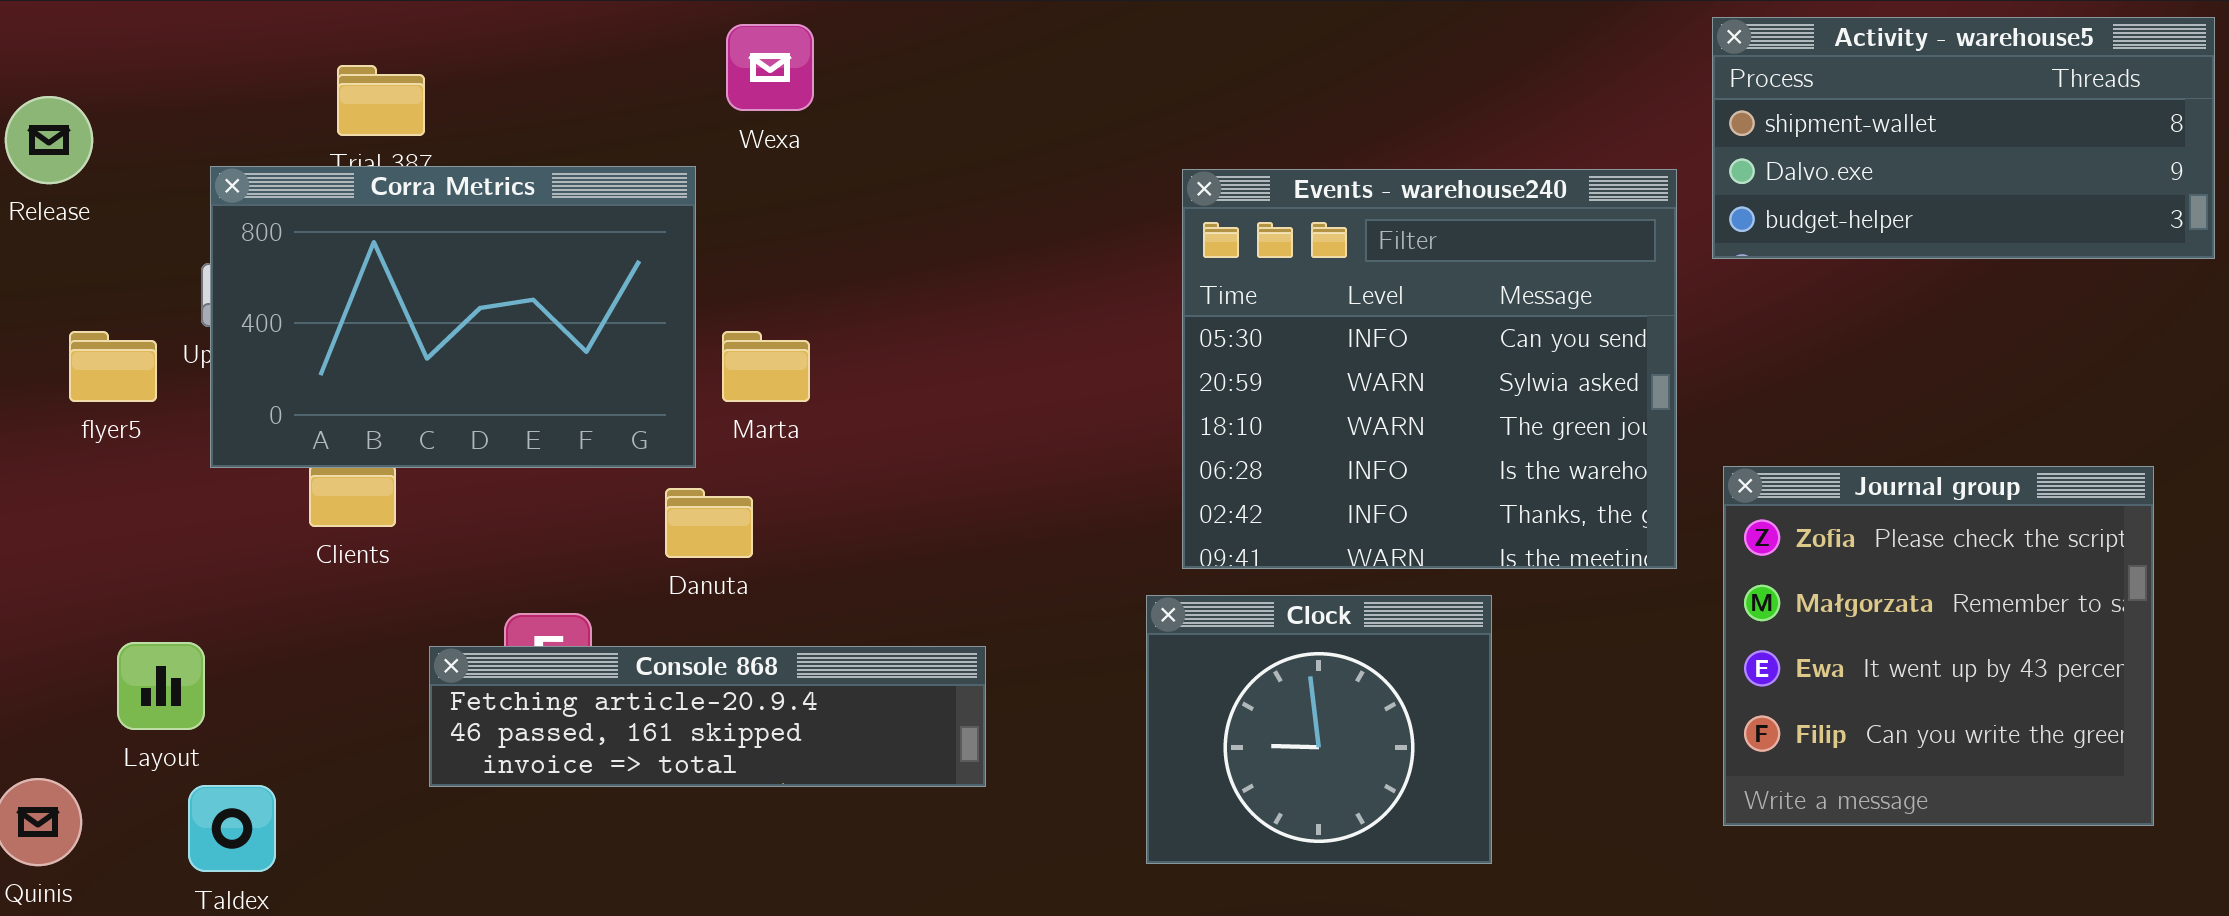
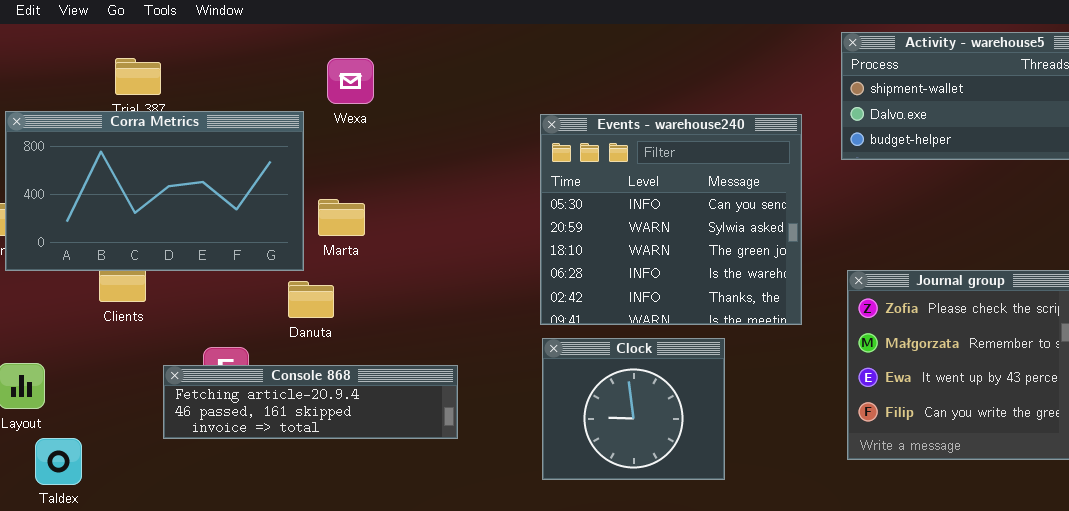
Wexa: [726,24,814,111] -> [327,58,374,104], moved
Corra Metrics: [210,166,696,468] -> [5,111,304,271], resized
Events - warehouse240: [1182,169,1677,569] -> [540,114,802,325], moved

